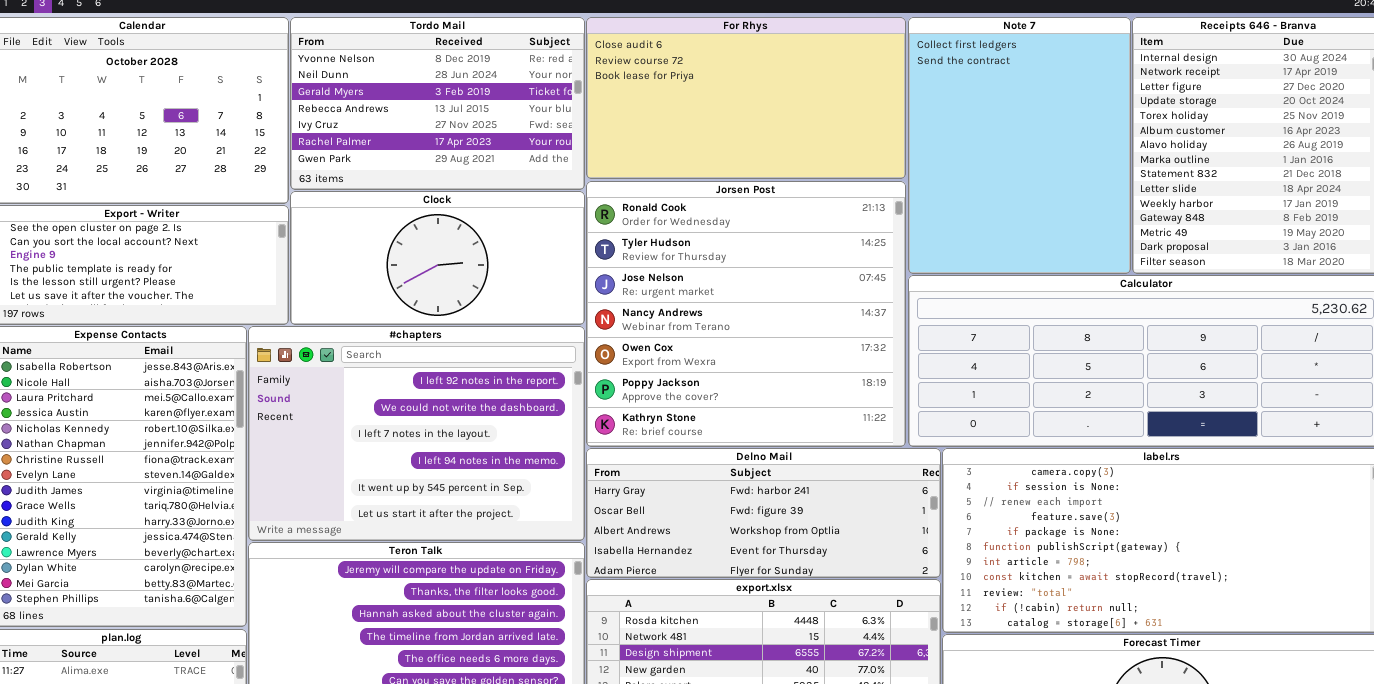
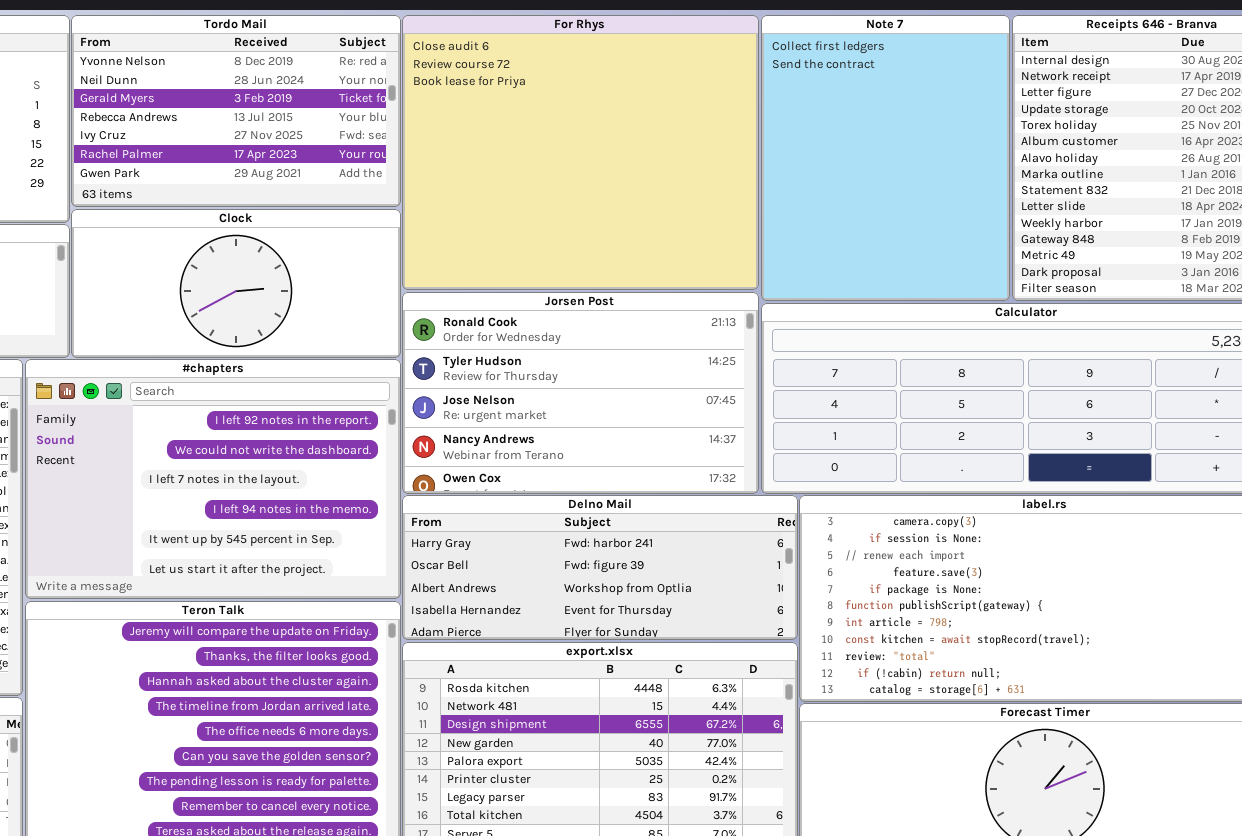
For Rhys: [586,17,906,179] -> [402,15,759,290], resized
Jorsen Post: [586,181,906,447] -> [402,292,759,494], resized

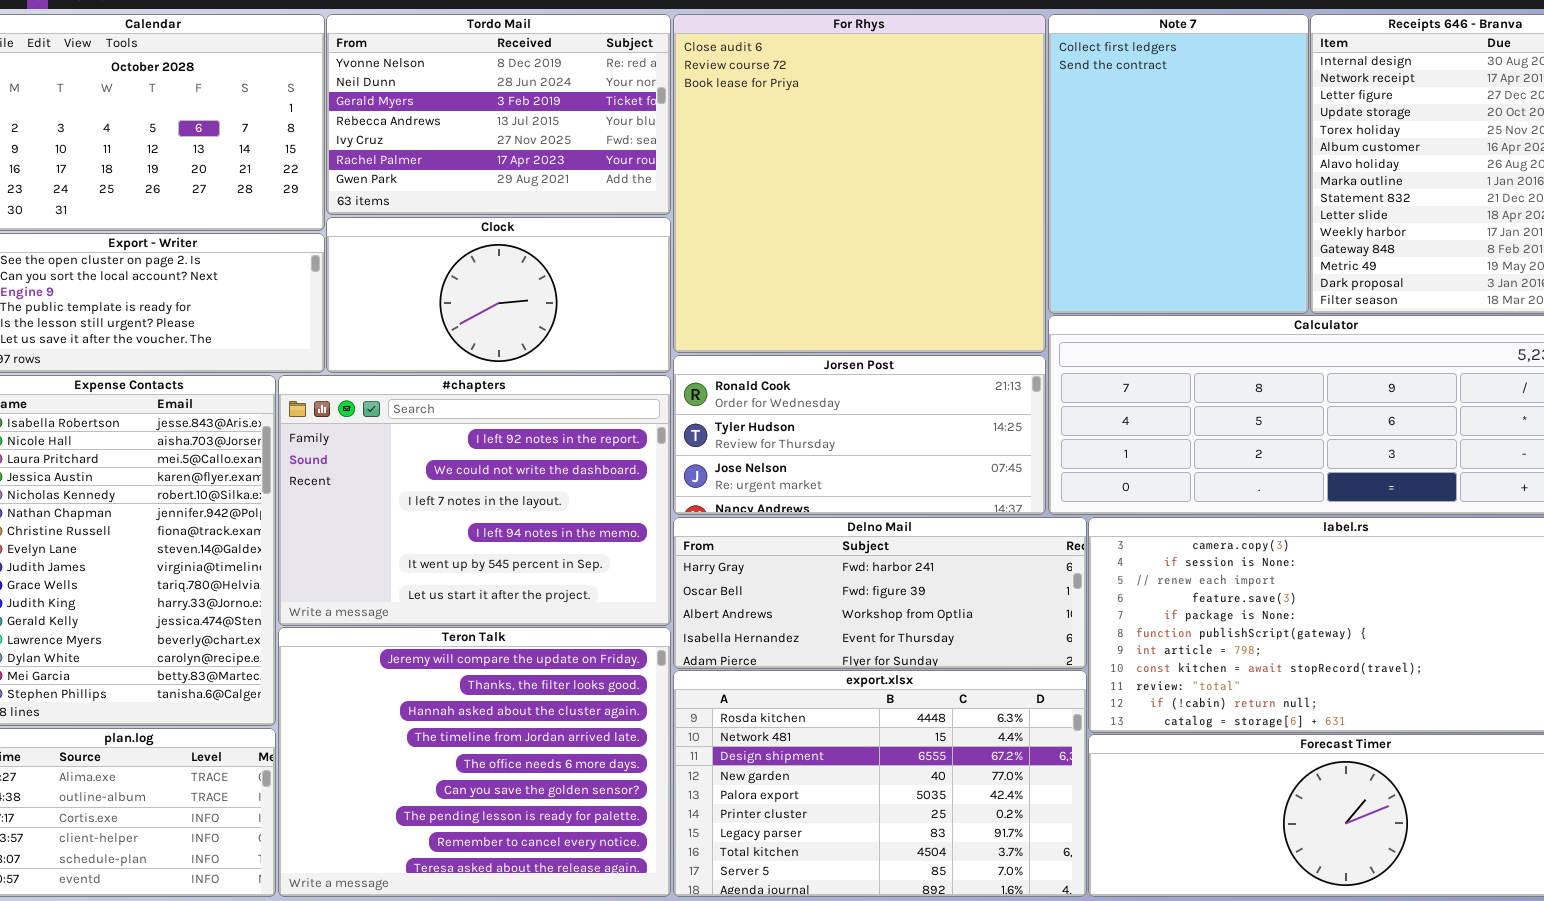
For Rhys: [402,15,759,290] -> [673,14,1046,353], resized
Jorsen Post: [402,292,759,494] -> [673,355,1046,515], resized

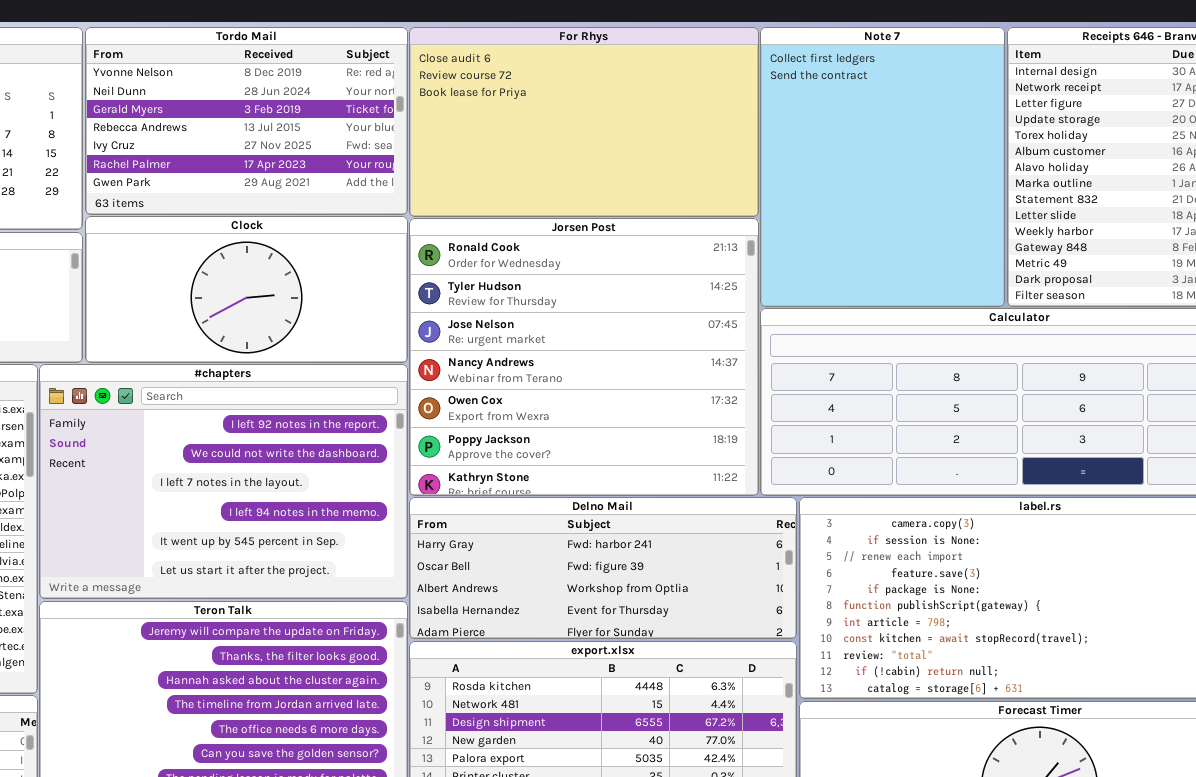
For Rhys: [673,14,1046,353] -> [409,27,759,217], resized
Jorsen Post: [673,355,1046,515] -> [409,218,759,496], resized

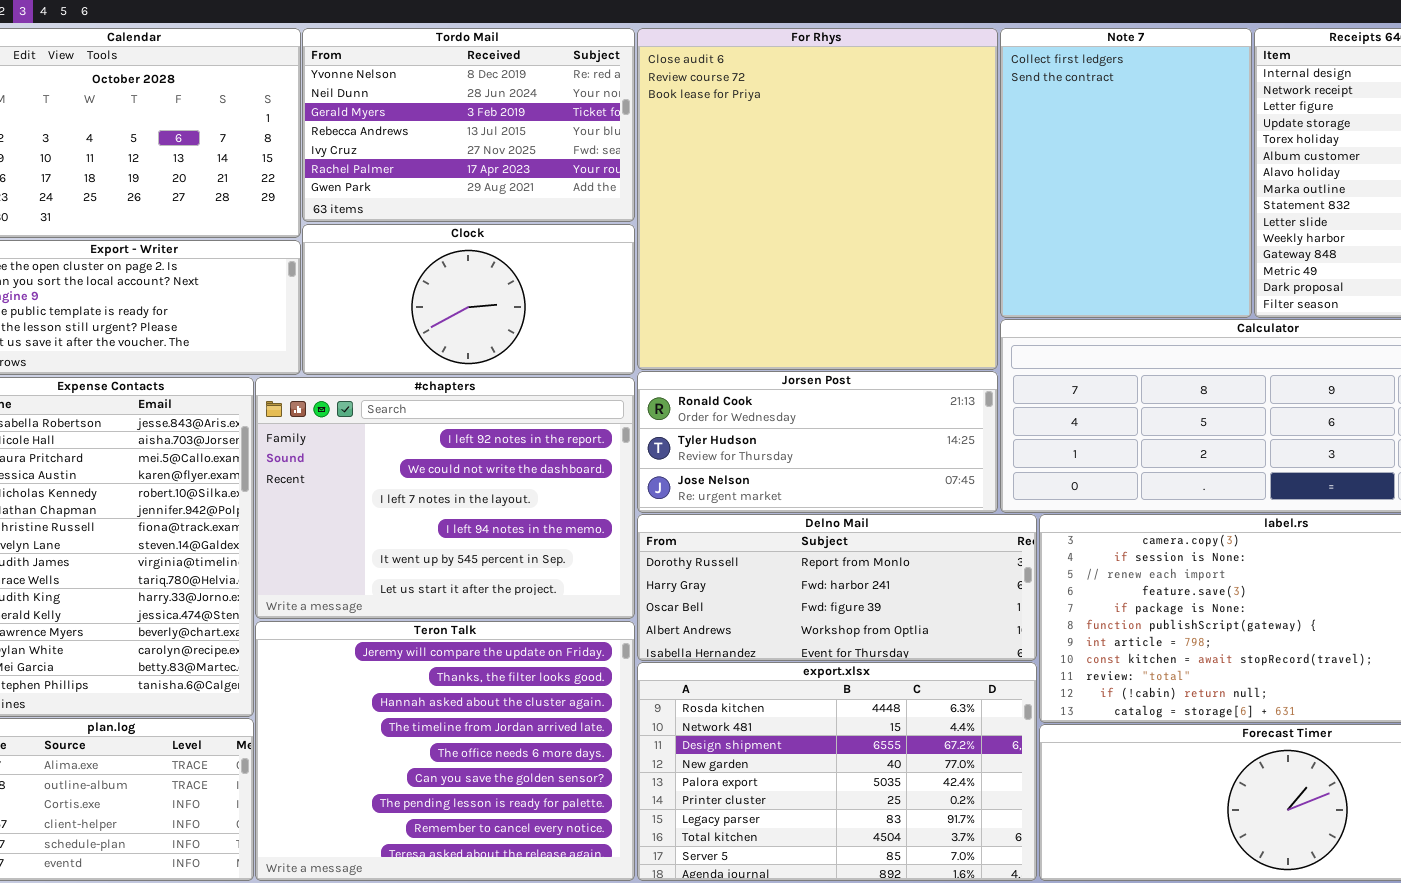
For Rhys: [409,27,759,217] -> [637,28,998,370], resized
Jorsen Post: [409,218,759,496] -> [637,371,998,513], resized
Delno Mail: [409,497,797,639] -> [637,514,1037,661], scrolled up 1 row

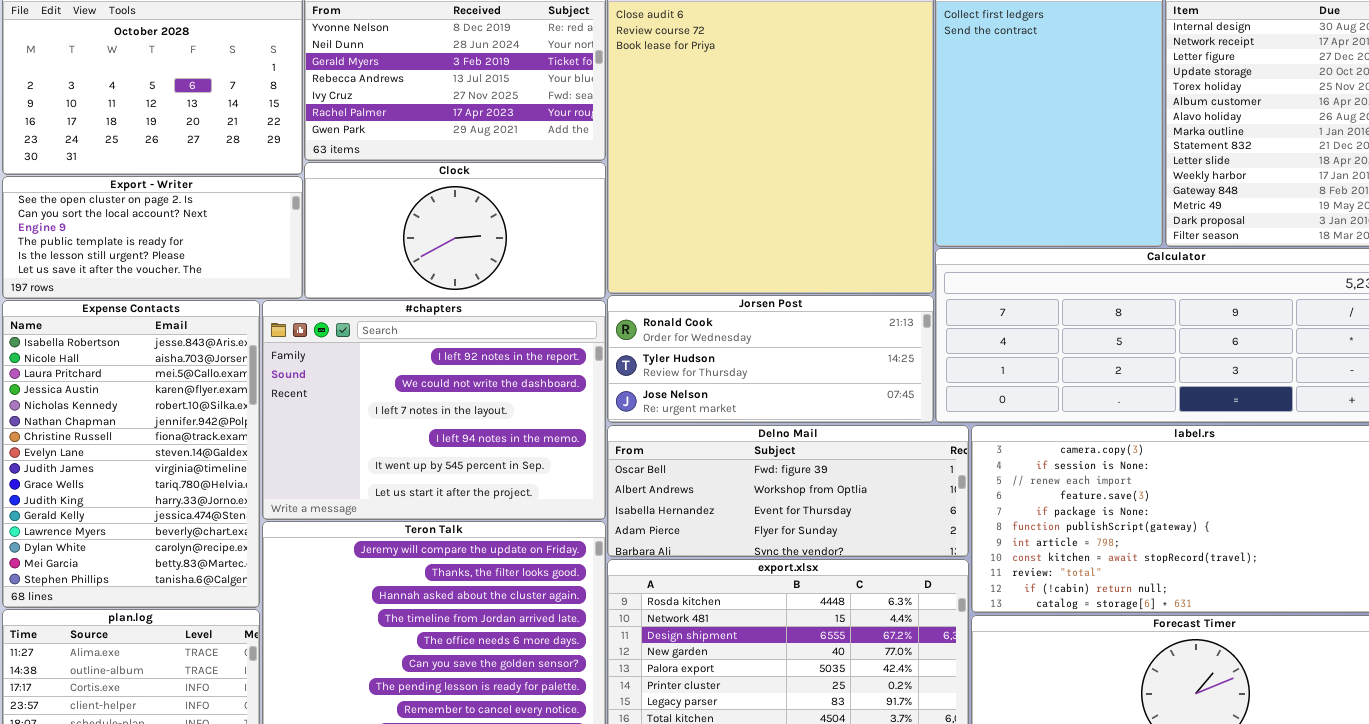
Delno Mail: [637,514,1037,661] -> [607,425,969,557], scrolled down 2 rows

